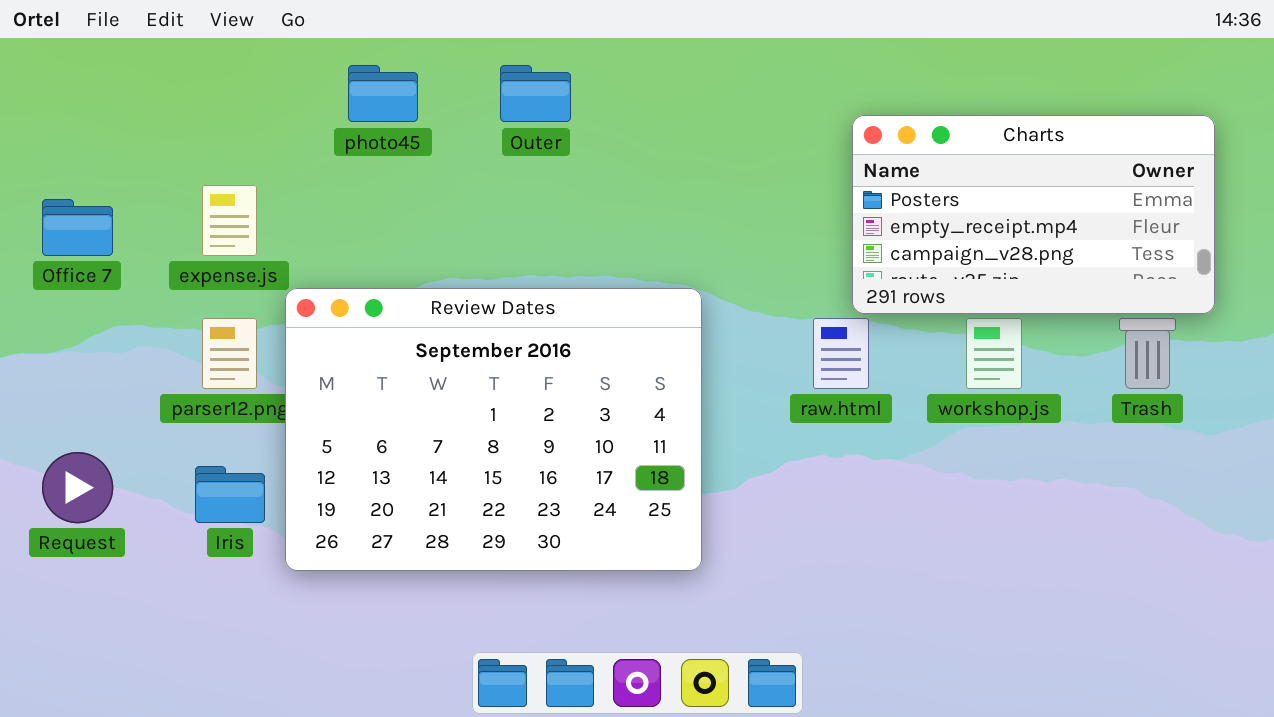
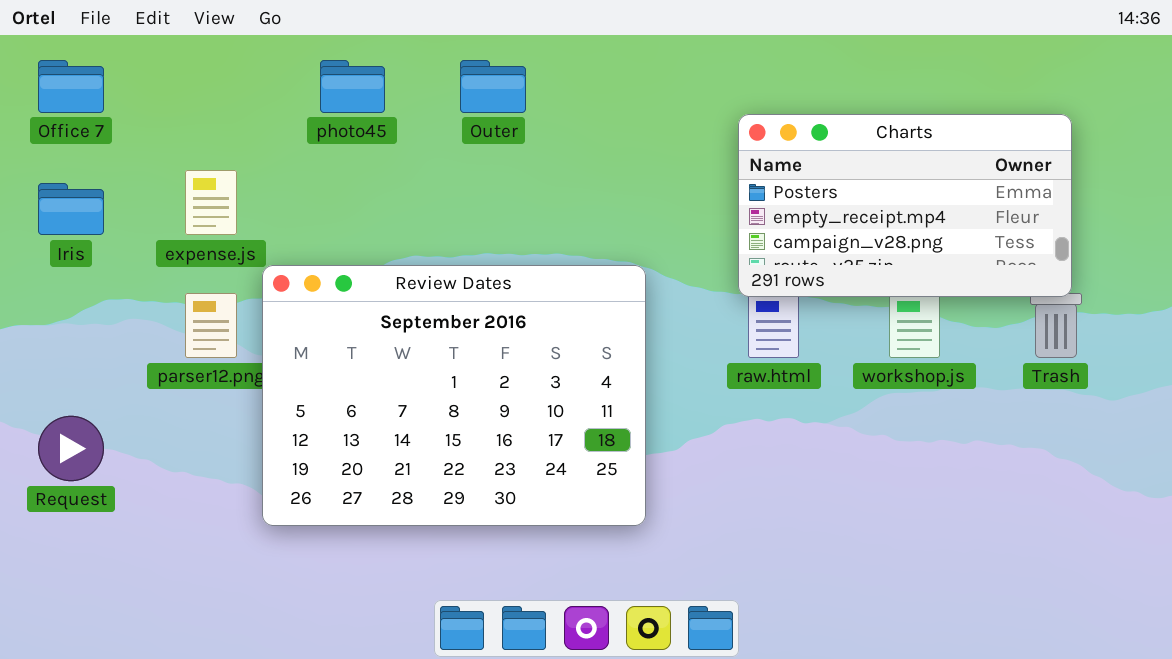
Charts: [852,115,1215,314] -> [738,114,1072,297], moved
Office 7: [42,199,113,256] -> [38,60,104,113], moved
Iris: [195,466,265,523] -> [38,183,104,235], moved

